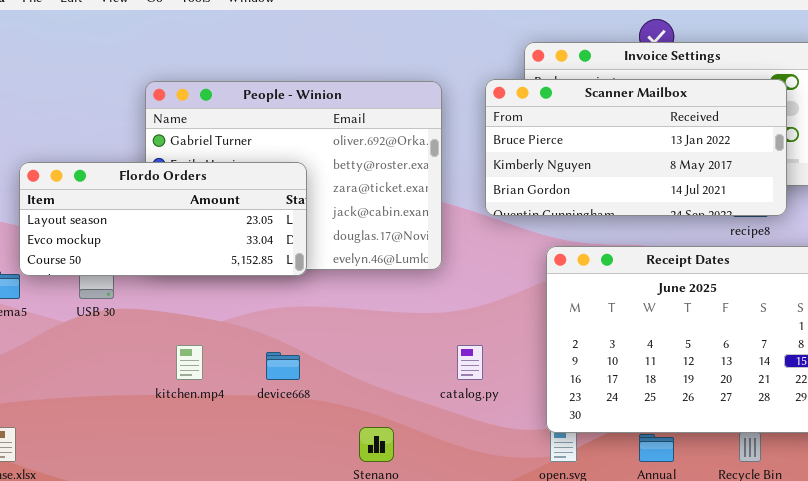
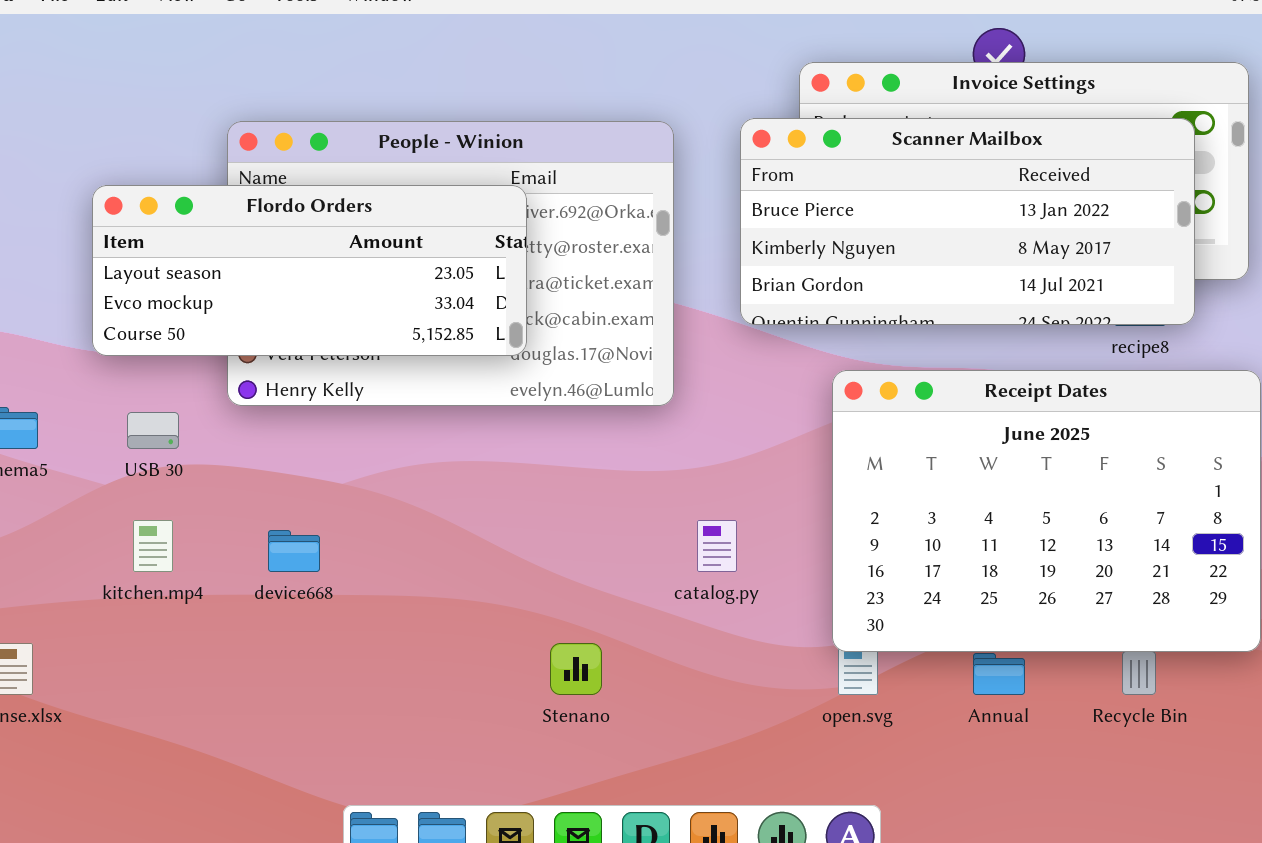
Flordo Orders: [19,162,307,276] -> [92,185,527,356], moved
kitchen.mp4: [176,345,203,380] -> [133,520,173,572], moved
device668: [266,352,300,380] -> [268,530,320,572], moved

